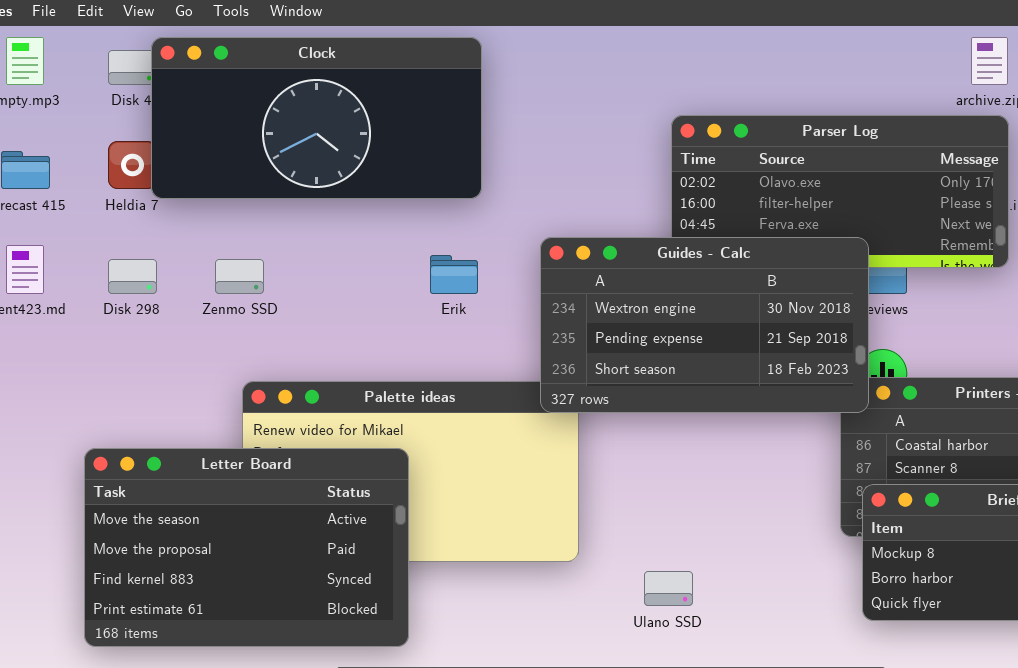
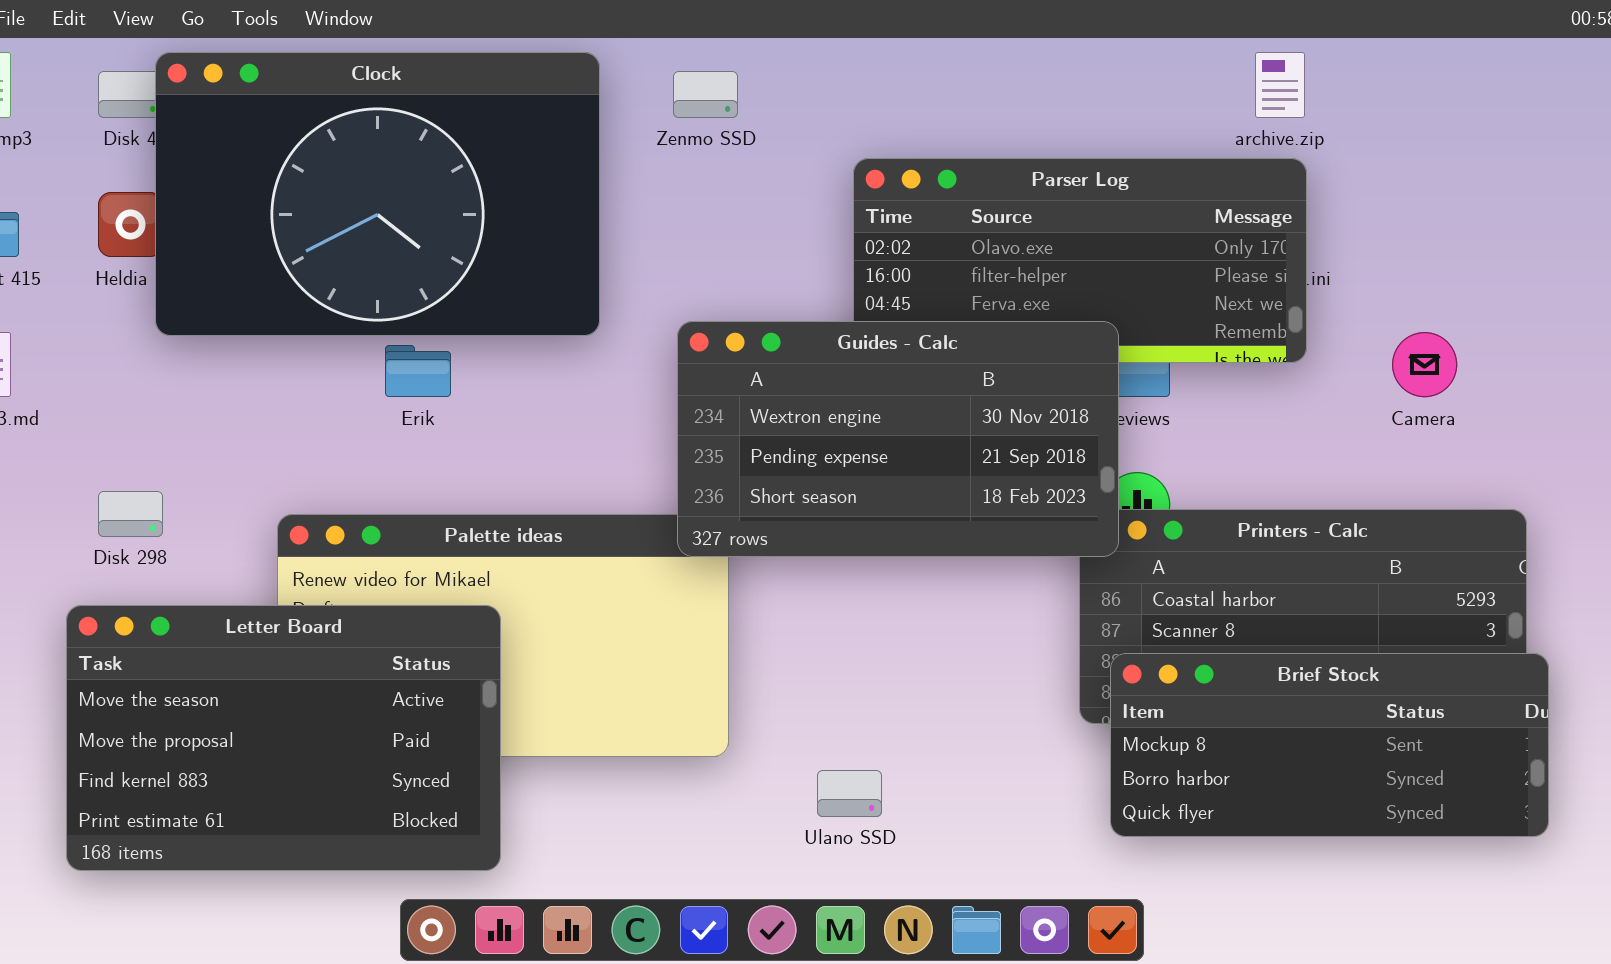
Clock: [151,37,482,199] -> [155,52,600,336], resized
Erik: [430,255,478,294] -> [385,345,451,397], moved
Disk 298: [108,259,157,294] -> [98,491,163,537], moved
Zenmo SSD: [215,259,264,294] -> [673,71,738,118], moved

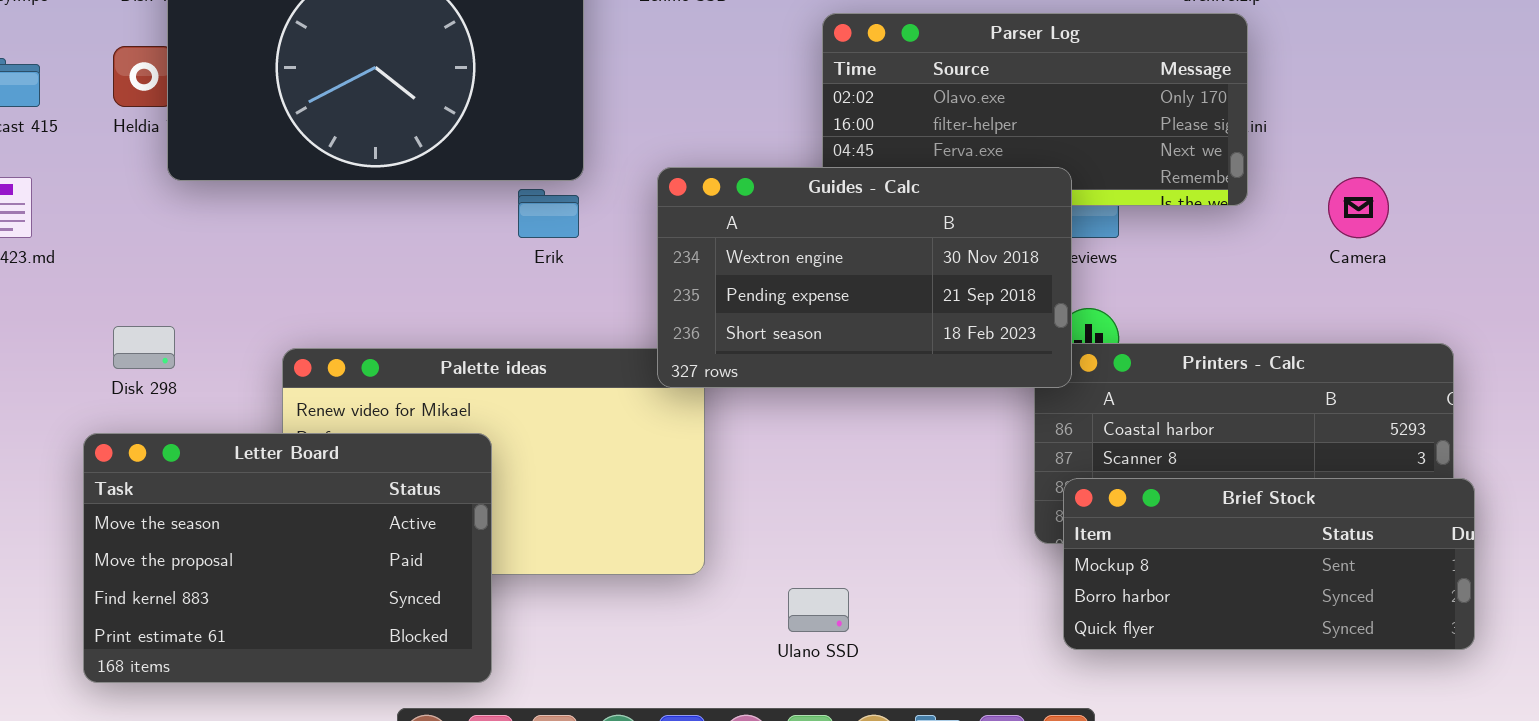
Erik: [385,345,451,397] -> [518,189,579,238], moved

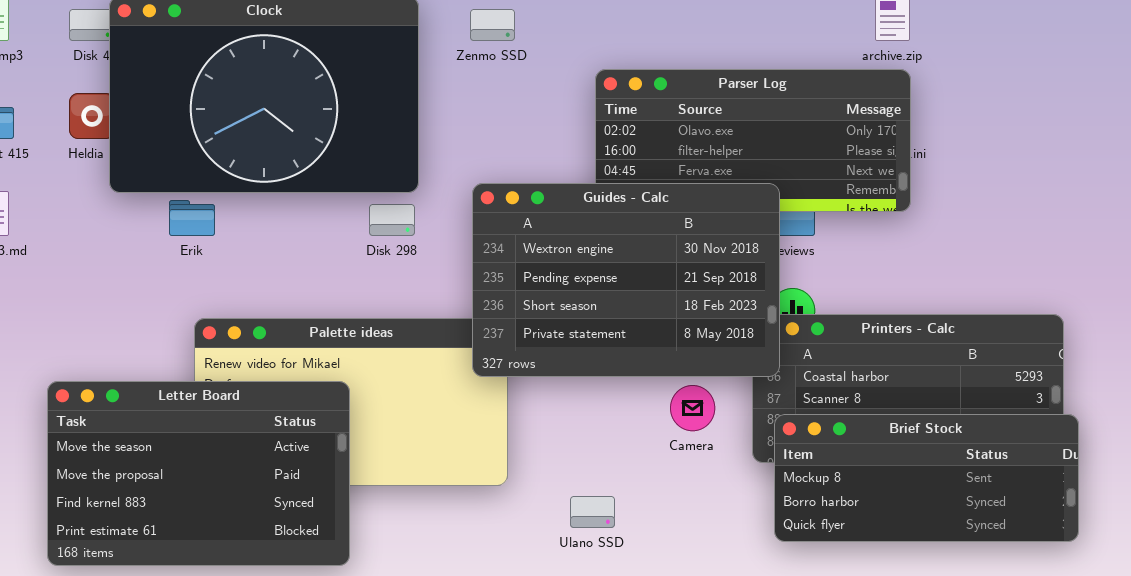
Guides - Calc: [657,167,1072,388] -> [472,183,780,377], resized
Camera: [1328,177,1389,238] -> [670,385,715,431], moved
Erik: [518,189,579,238] -> [169,200,215,236], moved
Disk 298: [113,326,175,369] -> [369,204,415,236], moved

